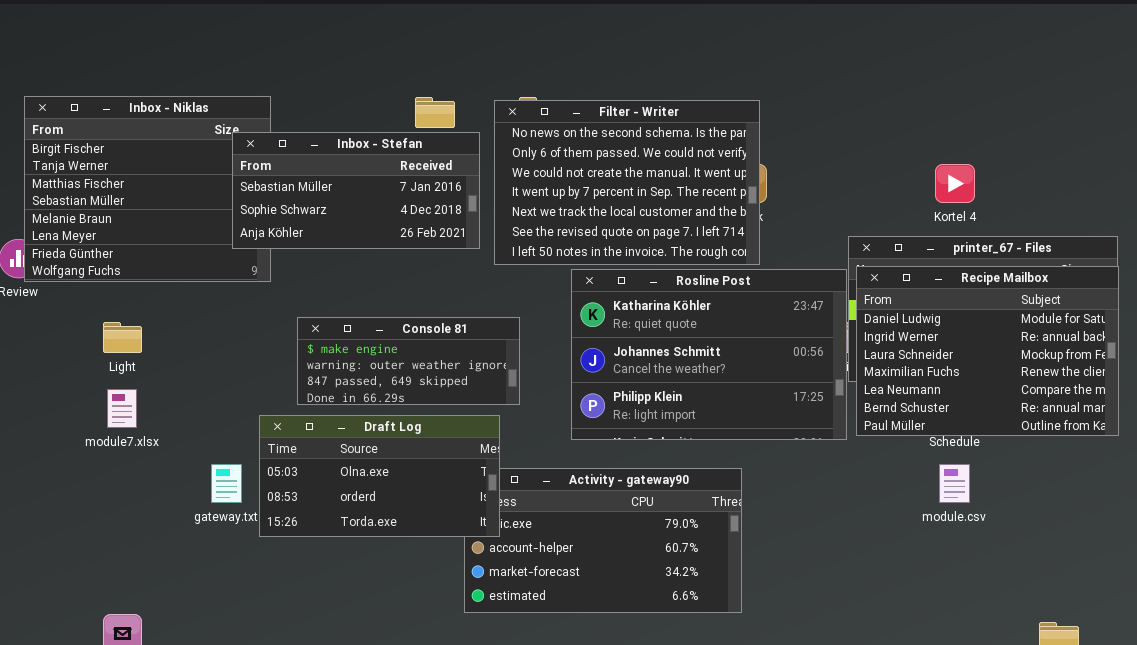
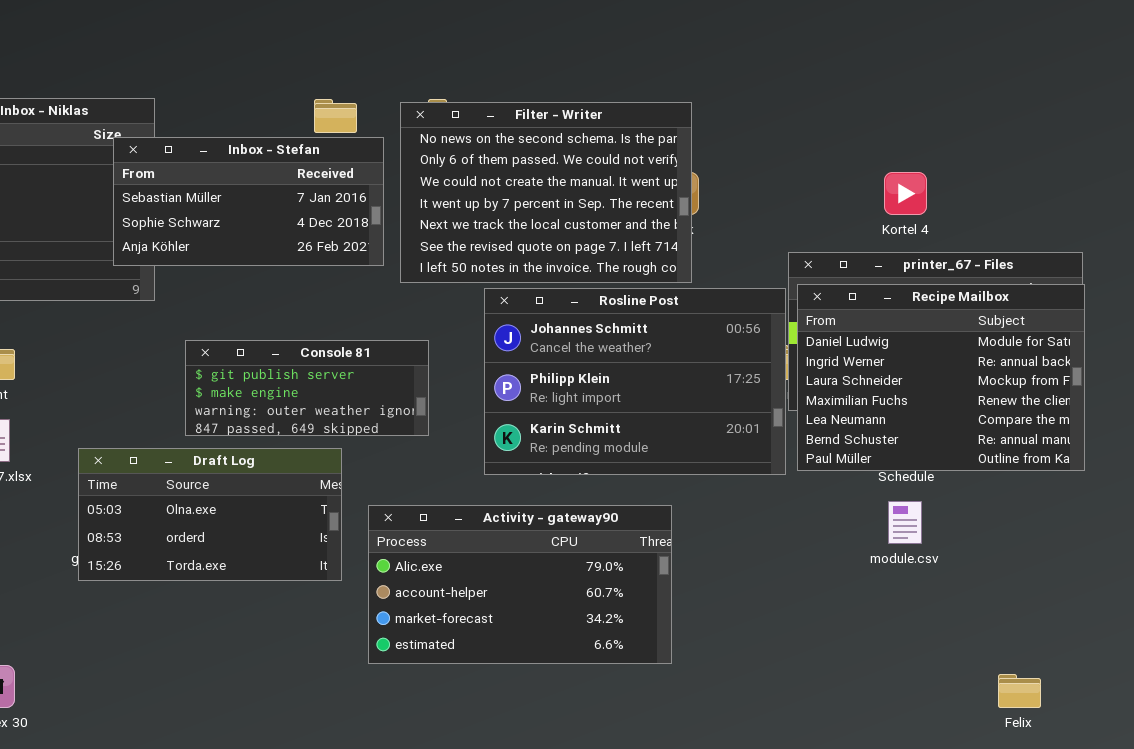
Rosline Post: [571,269,847,440] -> [484,288,786,475], scrolled down 1 row
Console 81: [297,317,520,405] -> [185,340,429,436], scrolled up 1 row
Draft Log: [259,415,500,537] -> [78,448,342,581], moved

